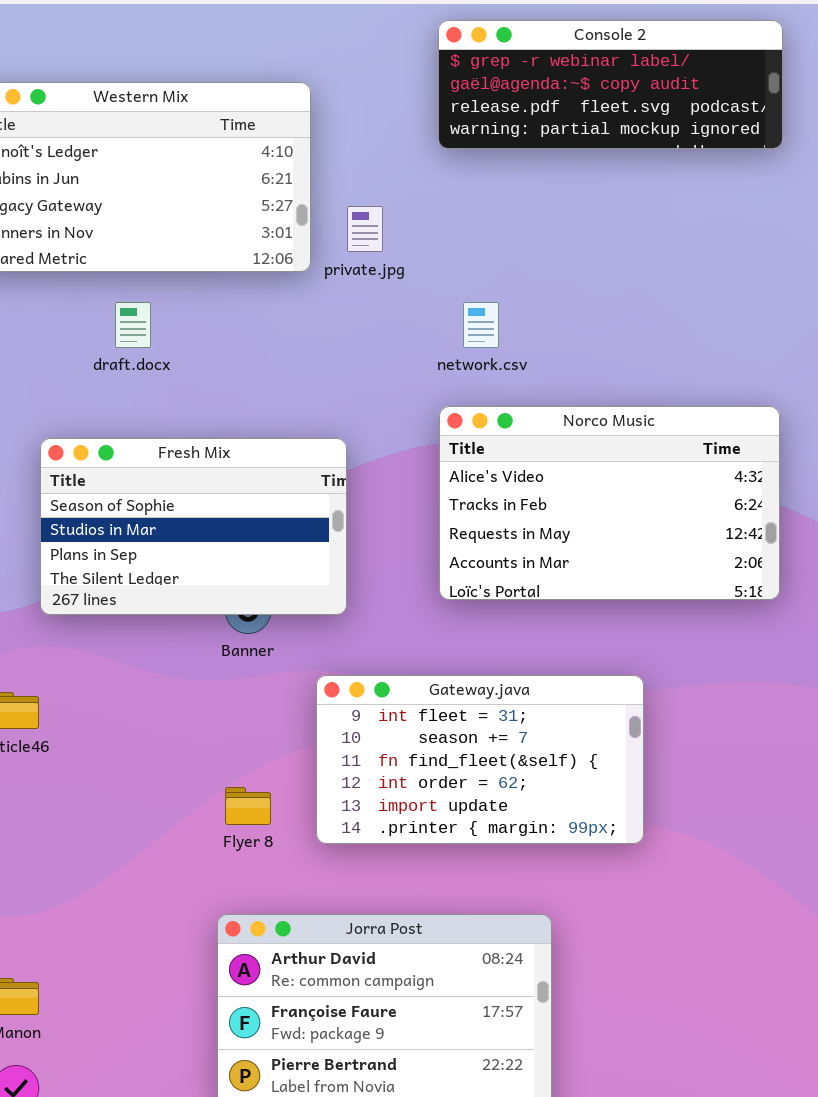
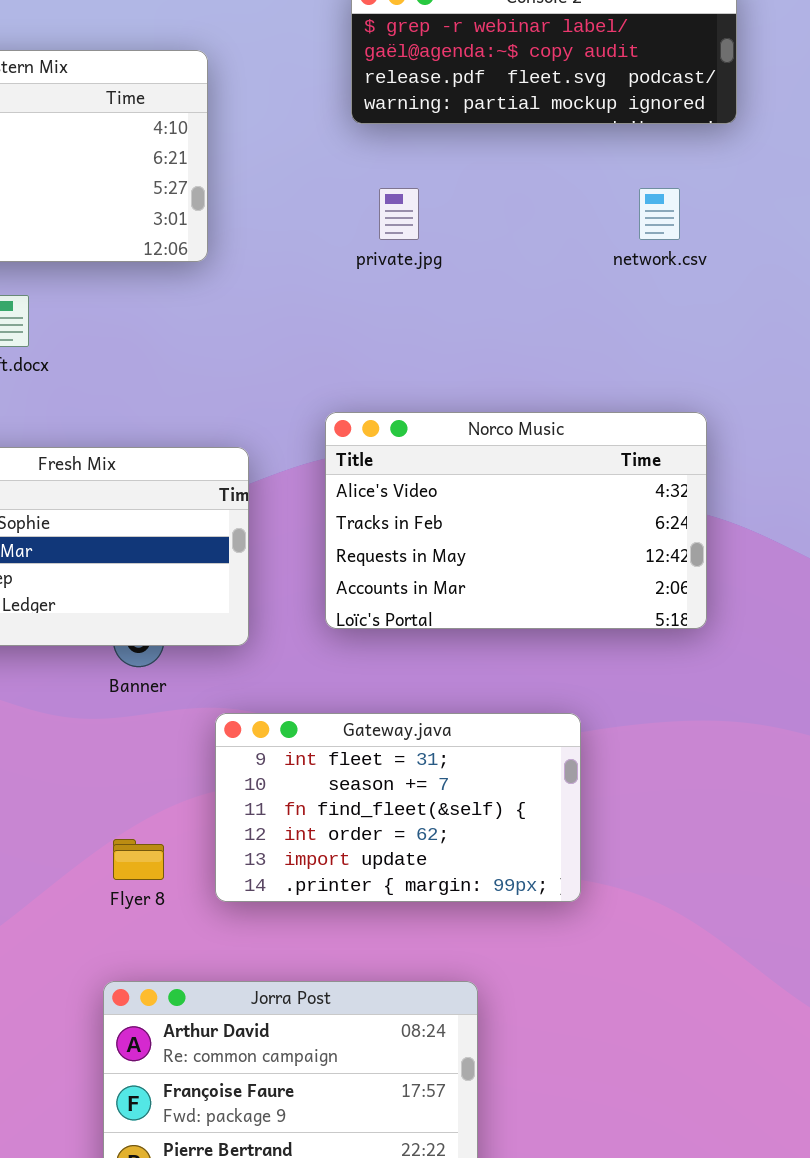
private.jpg: [347,206,383,252] -> [379,188,419,240], moved
network.csv: [463,302,499,348] -> [639,188,680,240], moved
Norco Music: [439,406,780,600] -> [325,412,707,629], moved

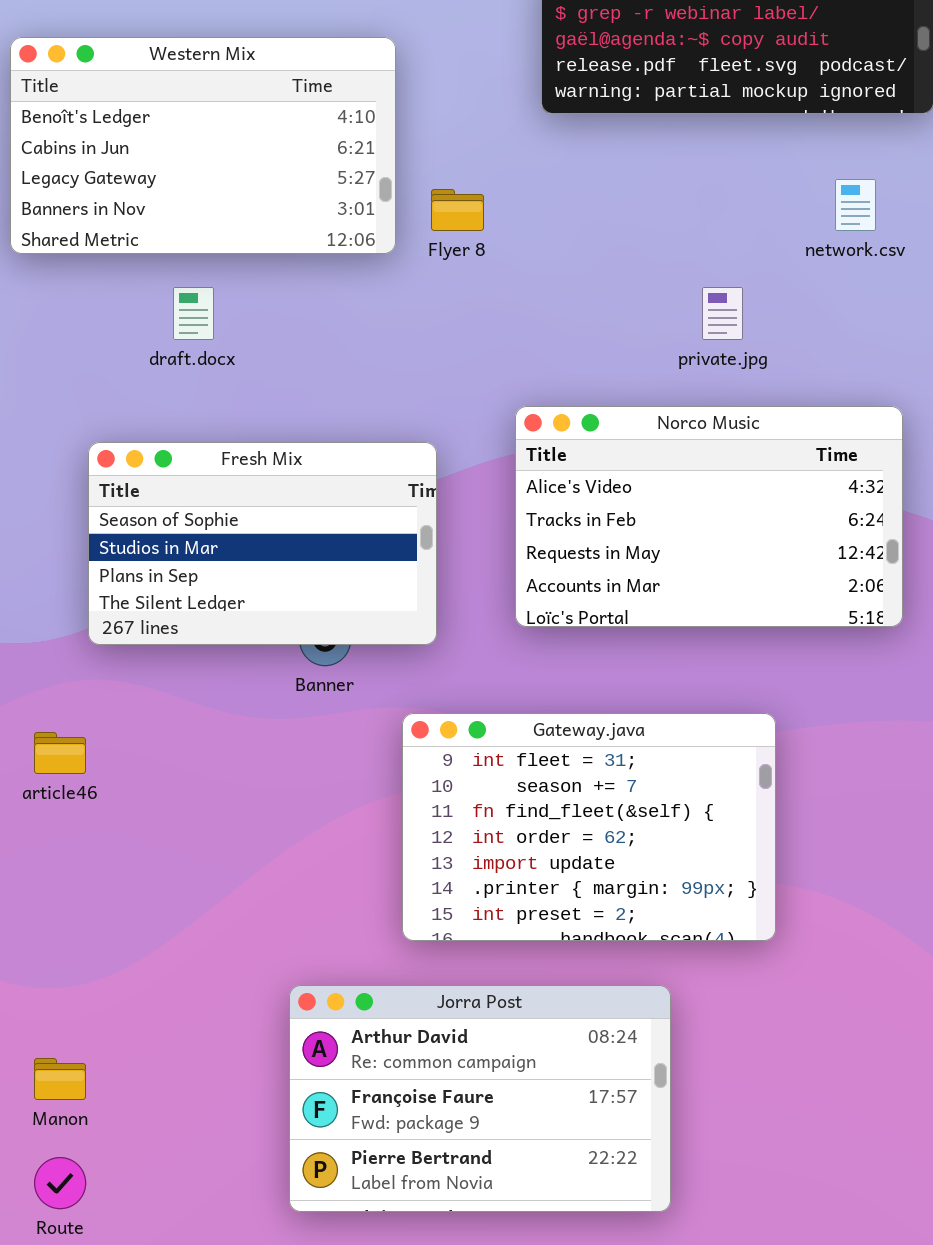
private.jpg: [379,188,419,240] -> [702,287,743,340], moved
Gateway.java: [215,713,581,902] -> [402,713,776,941], resized
Flyer 8: [113,839,164,880] -> [431,189,484,231], moved

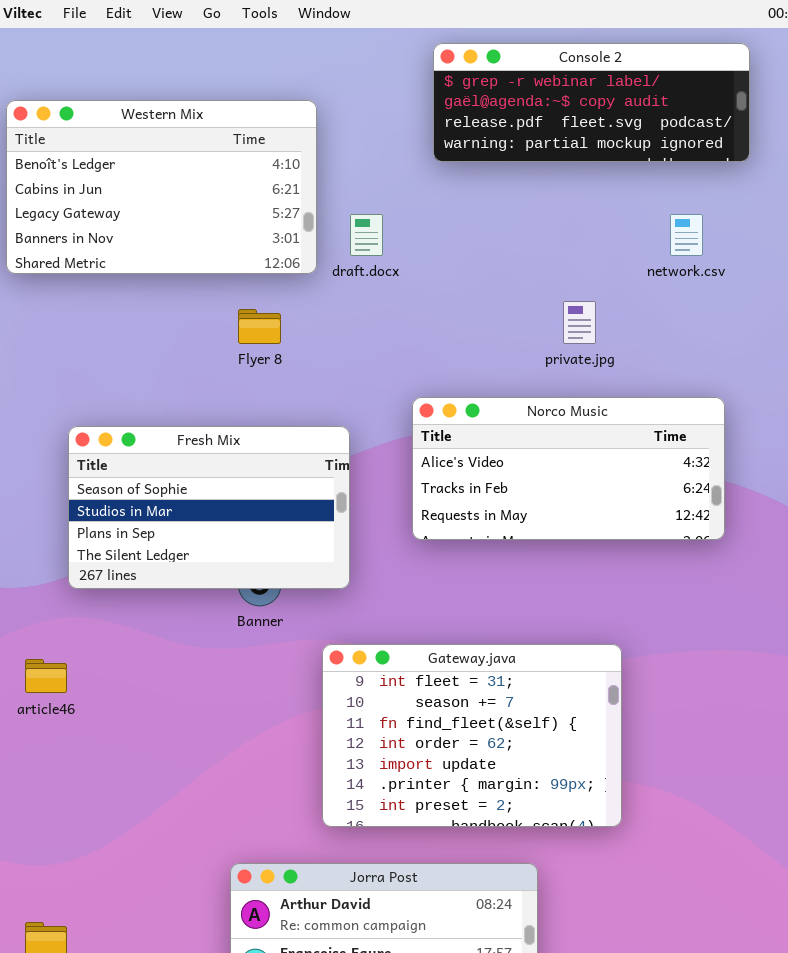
Flyer 8: [431,189,484,231] -> [238,309,281,344], moved
draft.docx: [173,287,214,340] -> [350,214,383,256], moved
Norco Music: [515,406,903,627] -> [412,397,725,540], resized

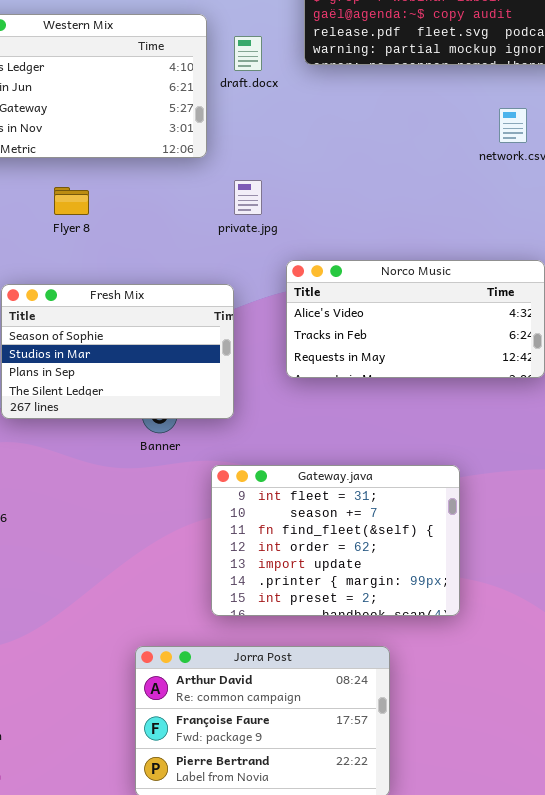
draft.docx: [350,214,383,256] -> [234,36,262,71], moved
private.jpg: [563,301,596,344] -> [234,180,262,215], moved
Flyer 8: [238,309,281,344] -> [54,187,89,215], moved

